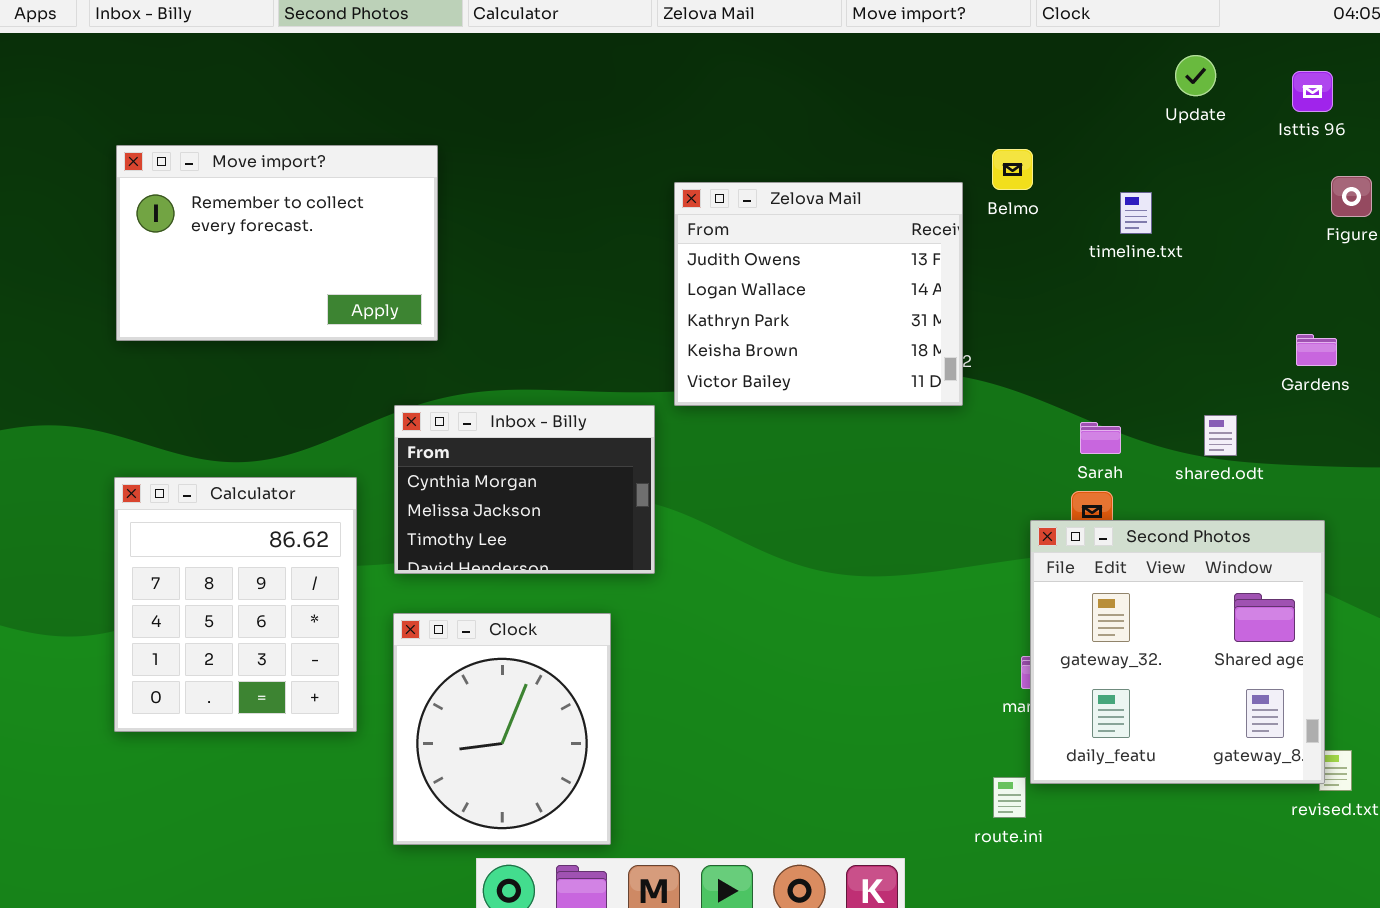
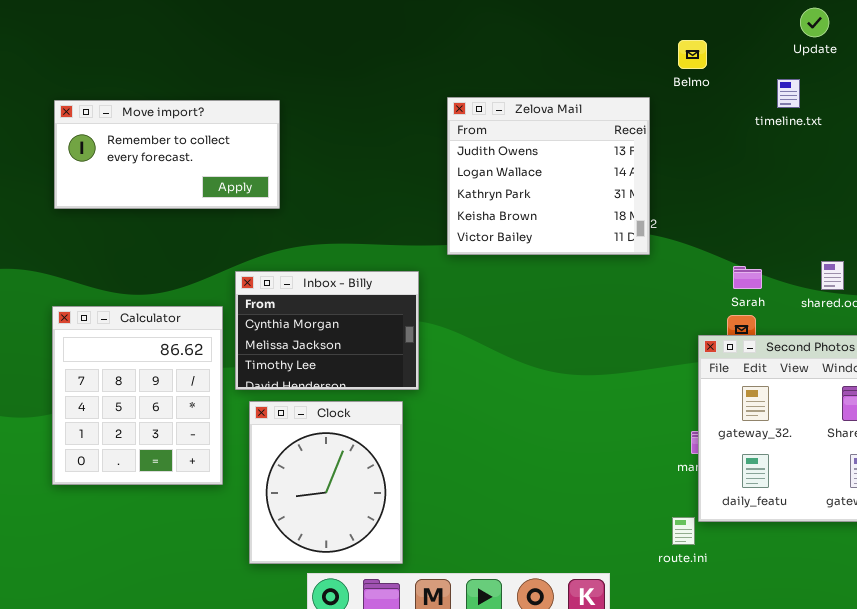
Move import?: [116,145,438,341] -> [54,100,280,209], resized
Belmo: [992,149,1033,190] -> [678,40,707,69], moved
timeline.txt: [1120,192,1152,234] -> [777,79,800,108], moved
Inbox - Billy: [394,405,655,574] -> [235,271,419,390], moved

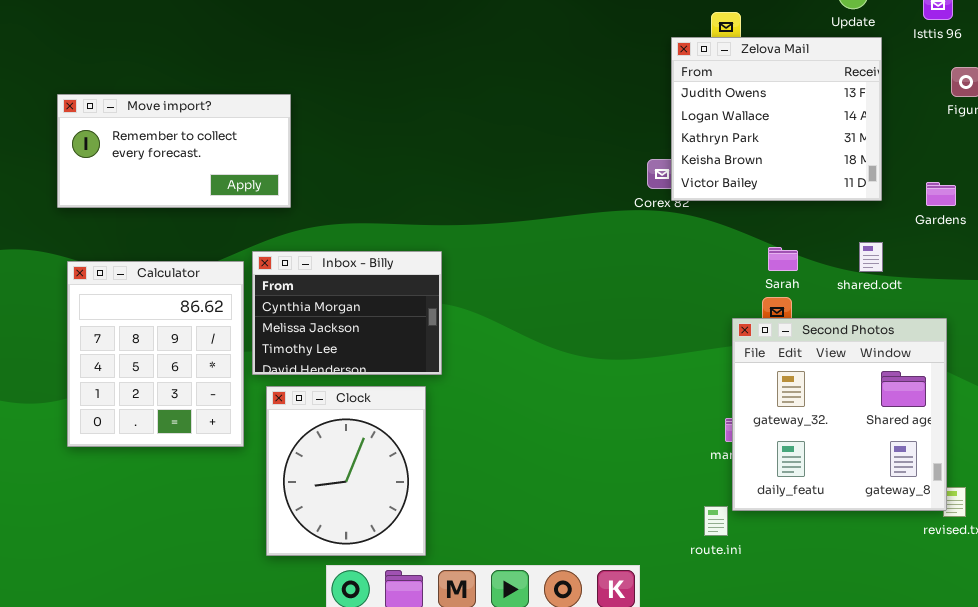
Zelova Mail: [447,97,650,255] -> [671,37,882,201], moved
Move import?: [54,100,280,209] -> [57,94,291,208], moved
Calculator: [52,306,223,485] -> [67,261,244,447], moved

